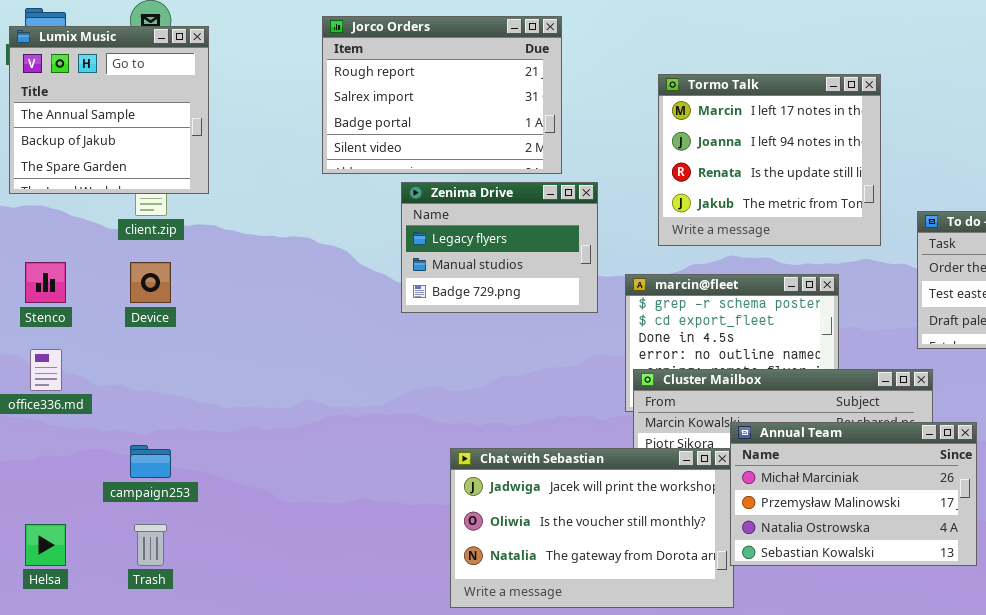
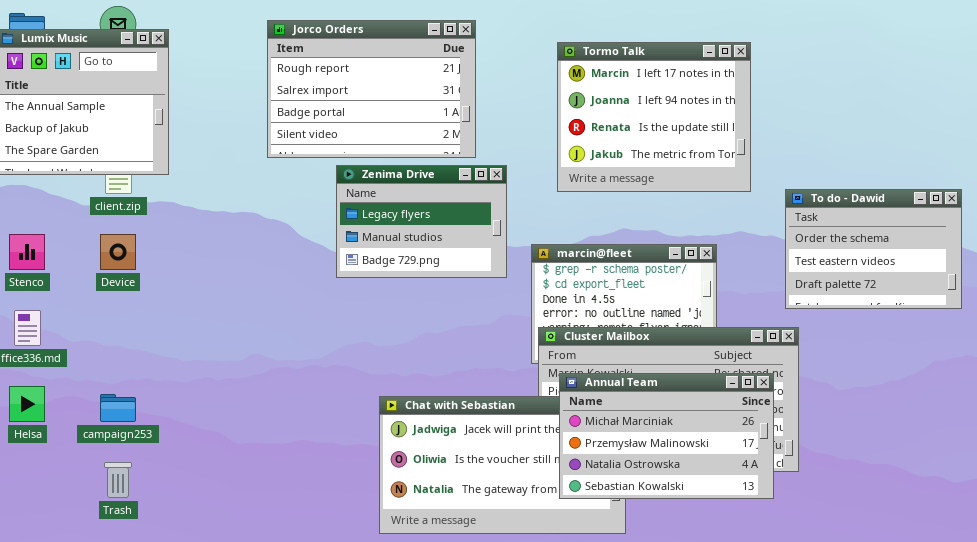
Tormo Talk: [658,74,881,246] -> [557,42,751,192], moved
Annual Team: [730,422,977,566] -> [559,373,774,499], moved
Helsa: [25,524,66,566] -> [9,386,45,422], moved

